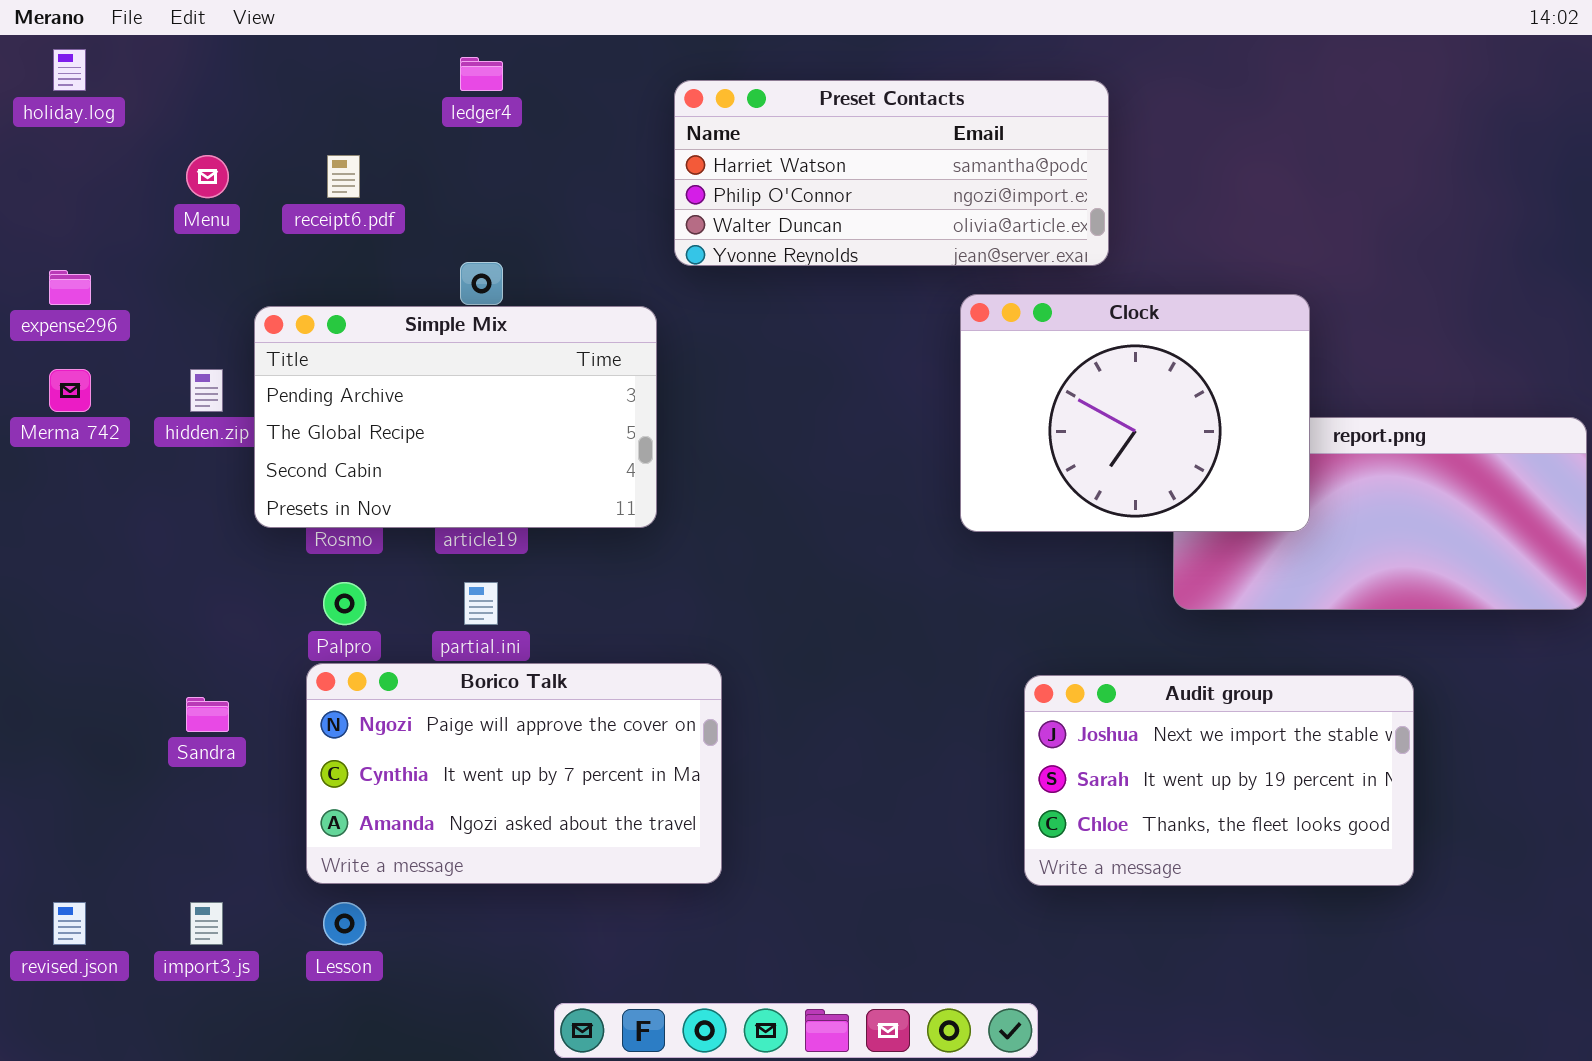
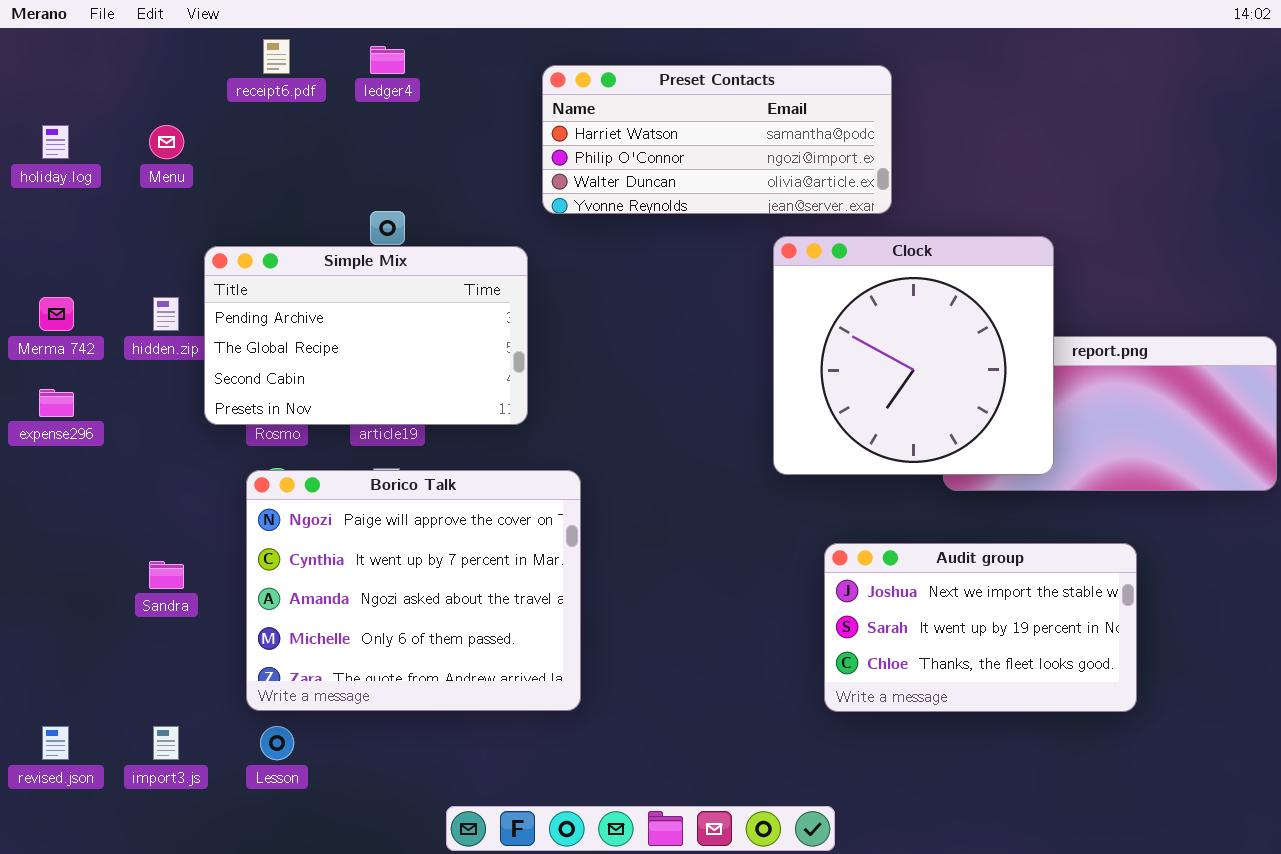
holiday.log: [53,49,86,91] -> [42,125,69,159], moved
receipt6.pdf: [327,155,360,198] -> [263,39,290,74], moved
expense296: [49,270,91,305] -> [39,389,74,417], moved
Clock: [960,294,1310,532] -> [773,236,1054,475], resized
Borico Talk: [306,663,722,884] -> [246,470,581,711], resized

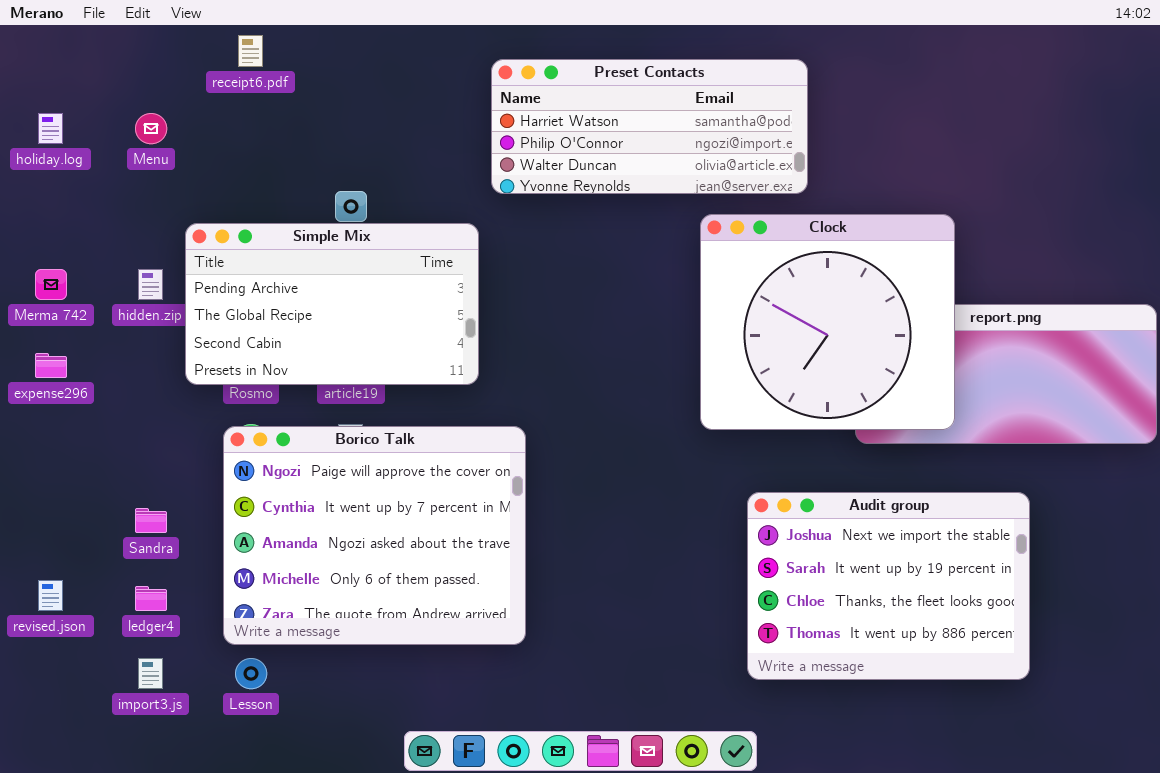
ledger4: [370,46,405,74] -> [135,586,167,611], moved
Audit group: [824,543,1137,712] -> [747,492,1030,680], resized
revised.json: [42,726,69,760] -> [38,580,63,611], moved

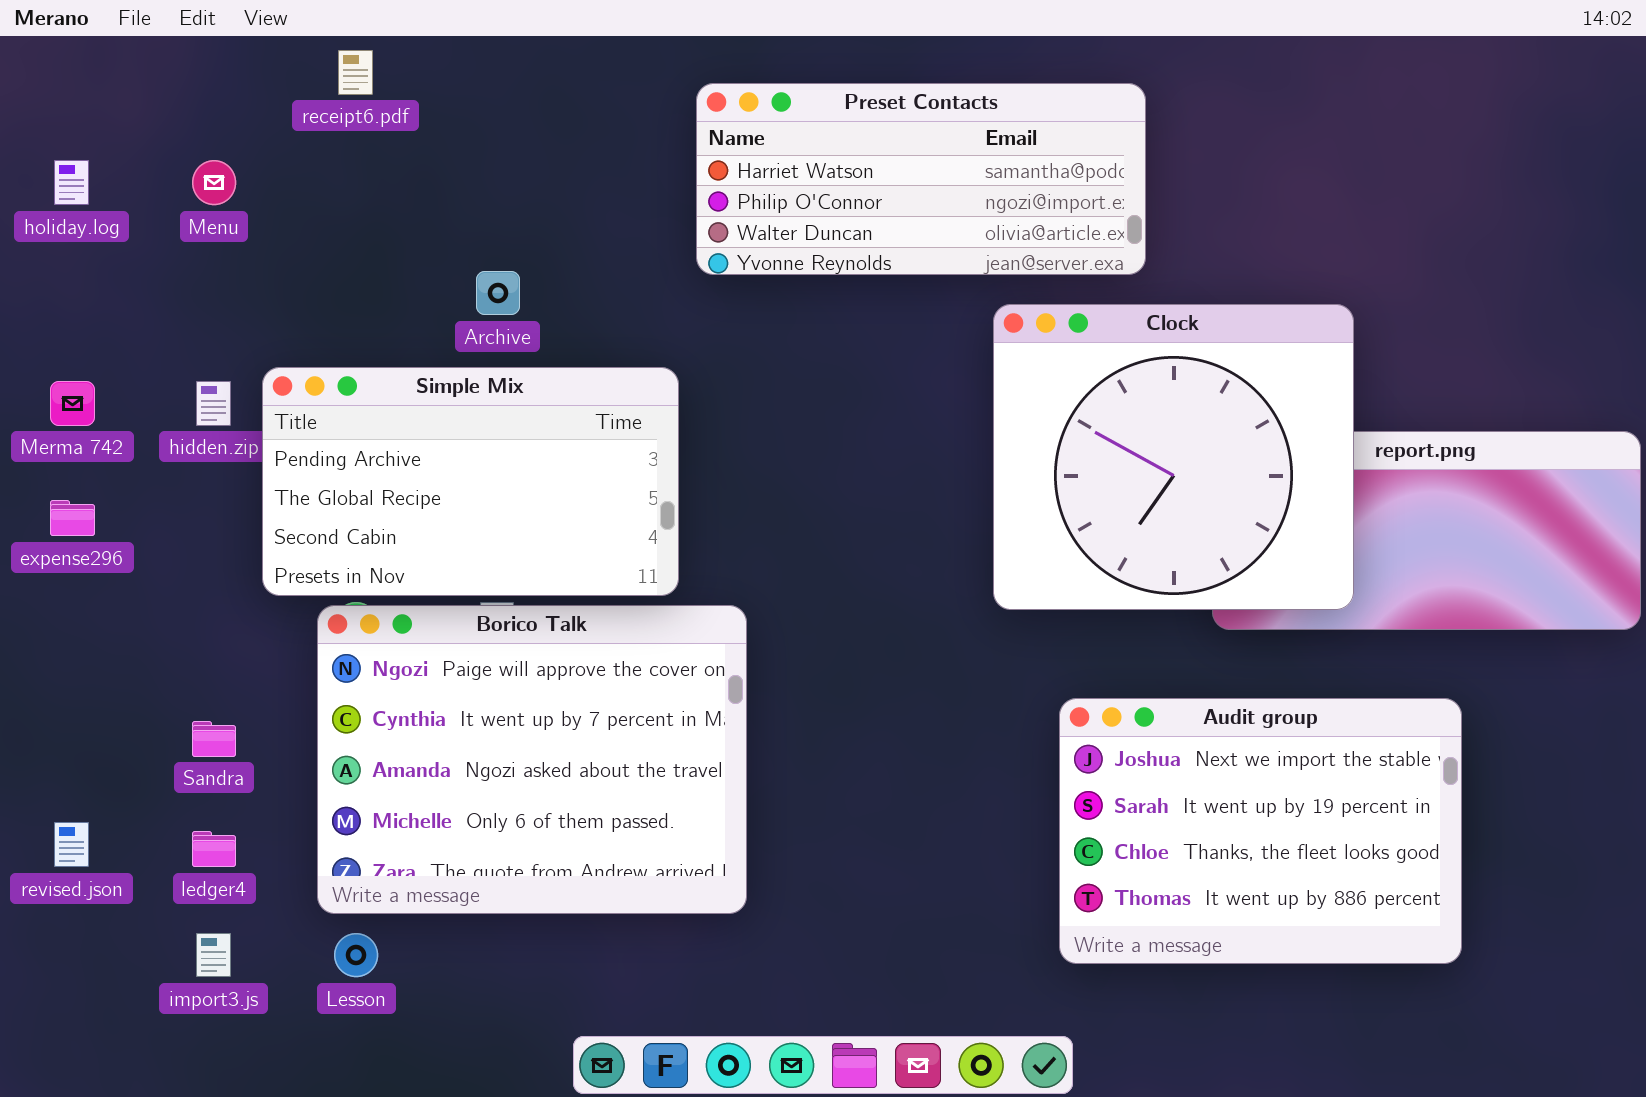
Simple Mix: [185,223,479,385] -> [262,367,679,596], moved

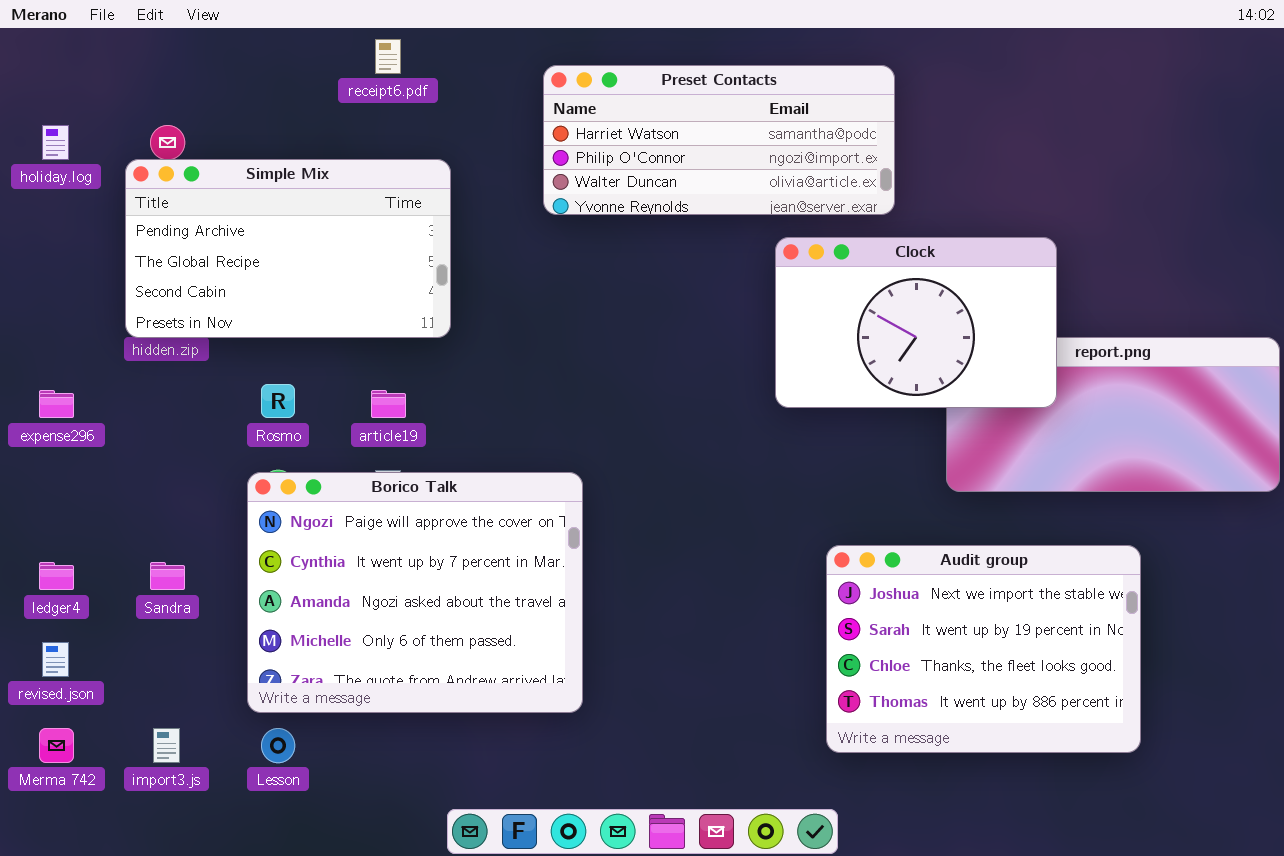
receipt6.pdf: [338,50,373,95] -> [375,39,401,74], moved
Clock: [993,304,1354,610] -> [775,237,1057,408], resized
Simple Mix: [262,367,679,596] -> [125,159,451,338], moved
Merma 742: [50,381,95,426] -> [39,728,74,763], moved
ledger4: [192,831,236,867] -> [39,562,74,590], moved

